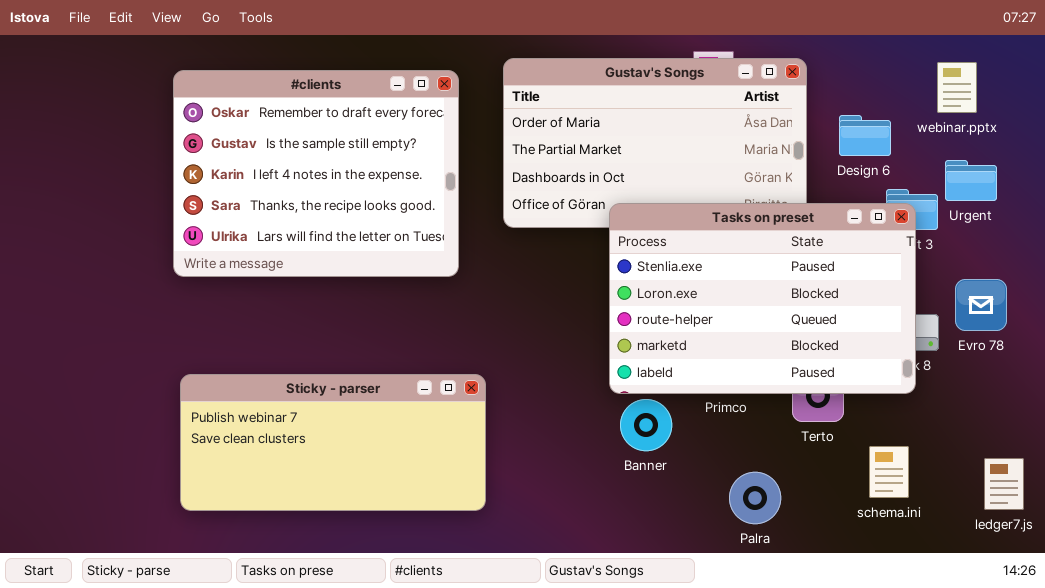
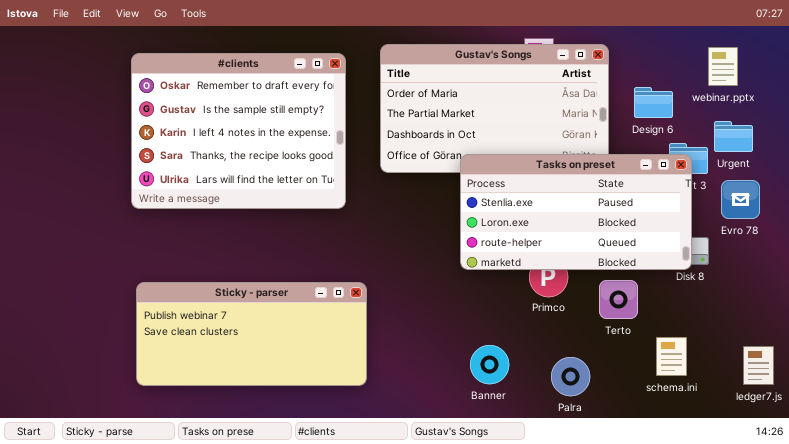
Tasks on preset: [609,203,916,394] -> [460,154,692,270], resized
Evro 78: [955,279,1007,331] -> [721,180,760,219], moved
Banner: [620,399,672,451] -> [470,345,509,384], moved

